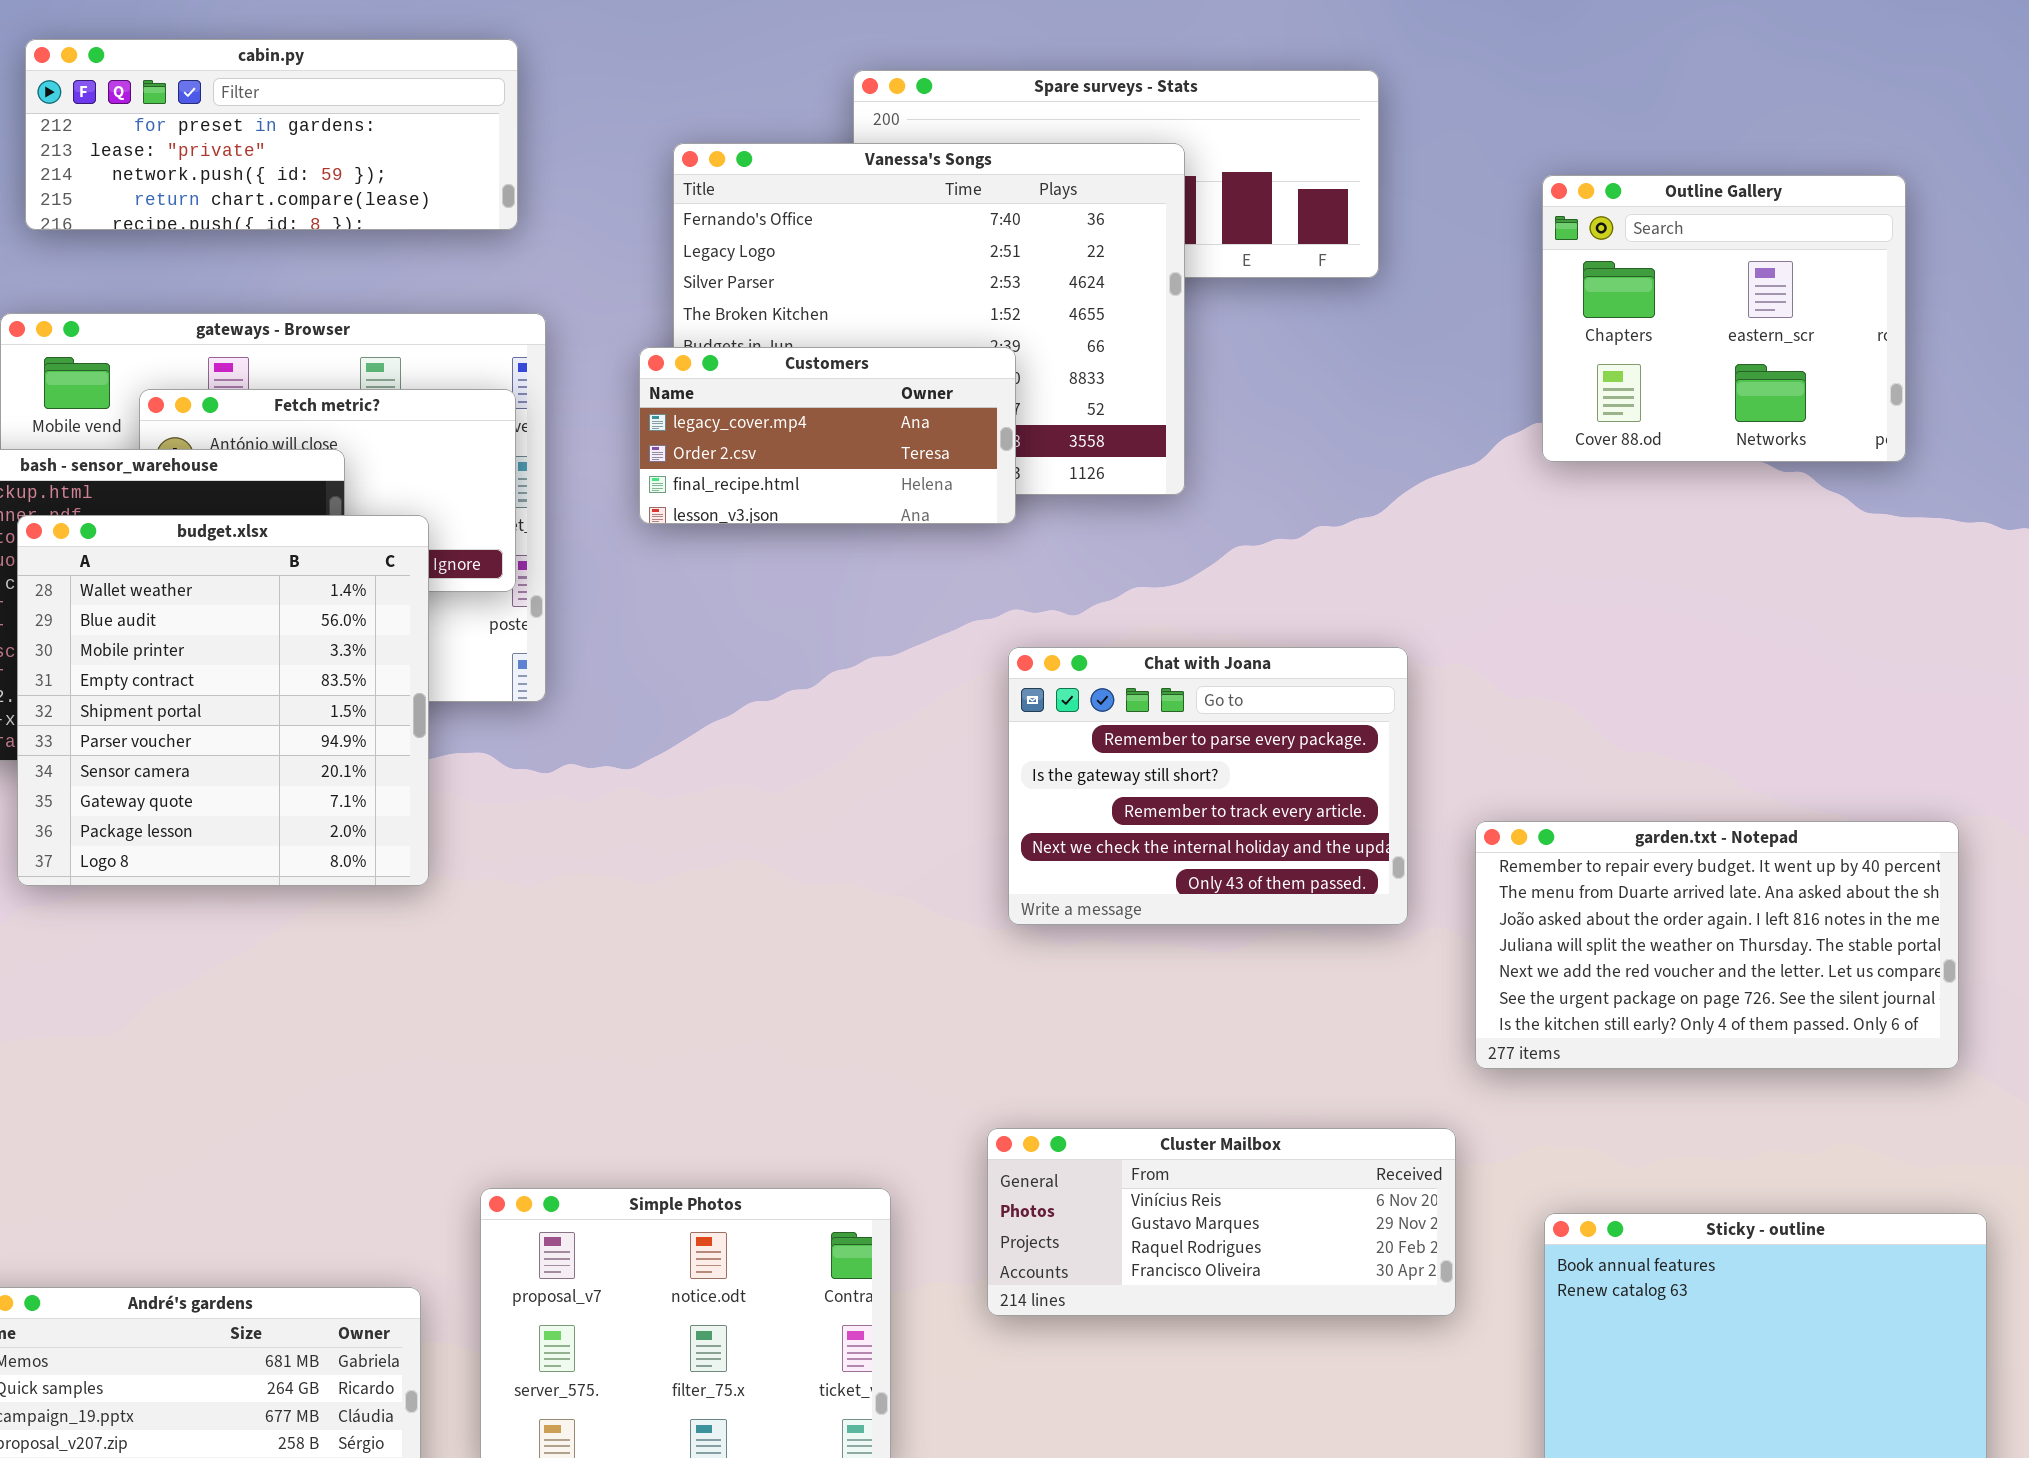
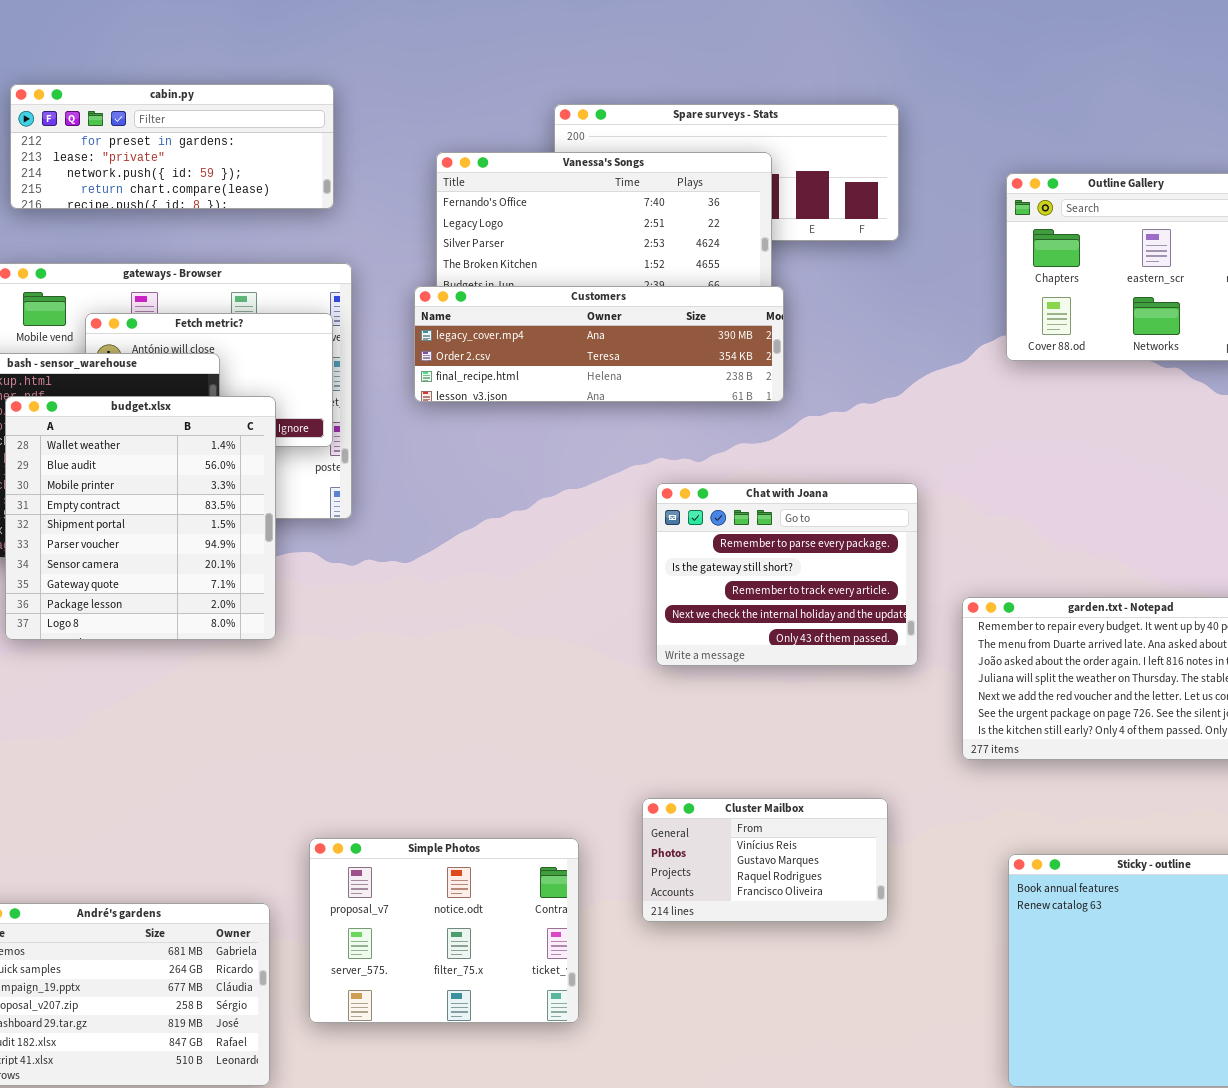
Customers: [639,347,1016,524] -> [414,286,784,402], resized
Cluster Mailbox: [987,1128,1456,1316] -> [642,798,888,922], resized

